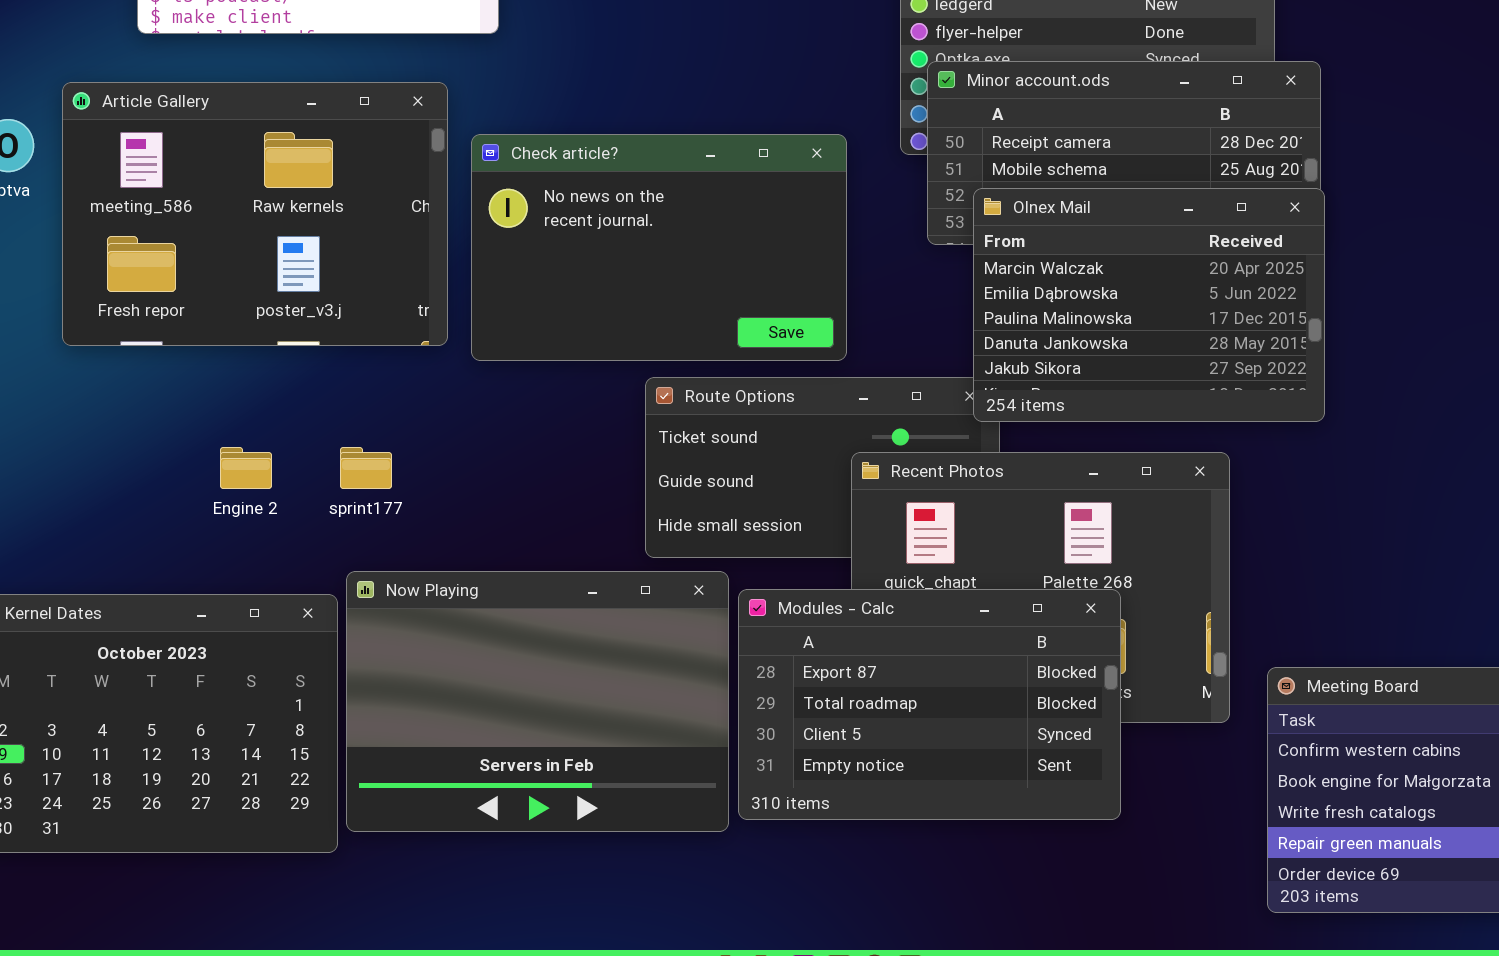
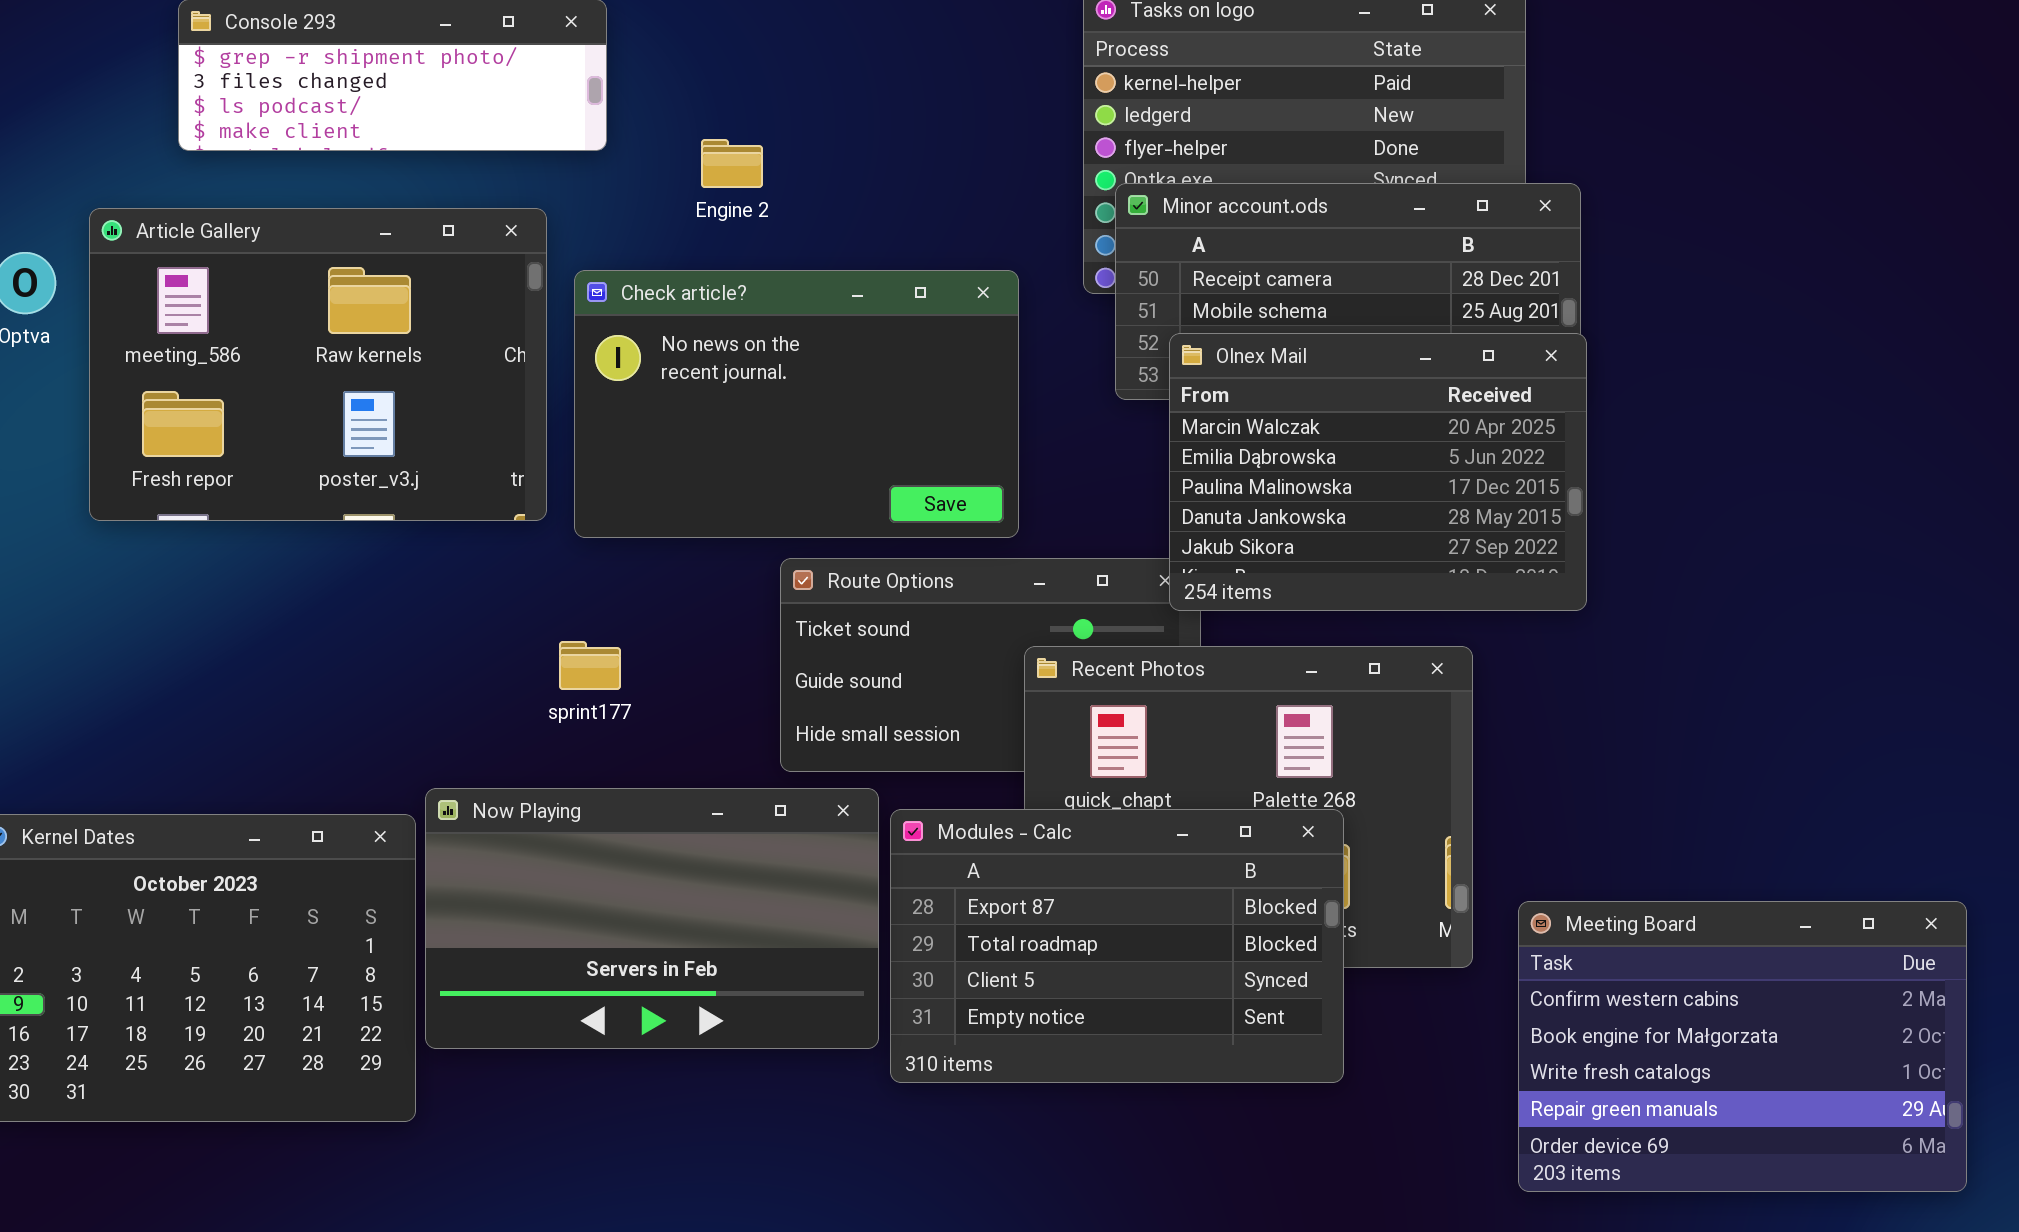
Engine 2: [220,447,272,489] -> [701,139,763,188], moved
sprint177: [340,447,392,489] -> [559,641,621,690], moved
Now Playing: [346,571,729,832] -> [425,788,879,1049], resized

